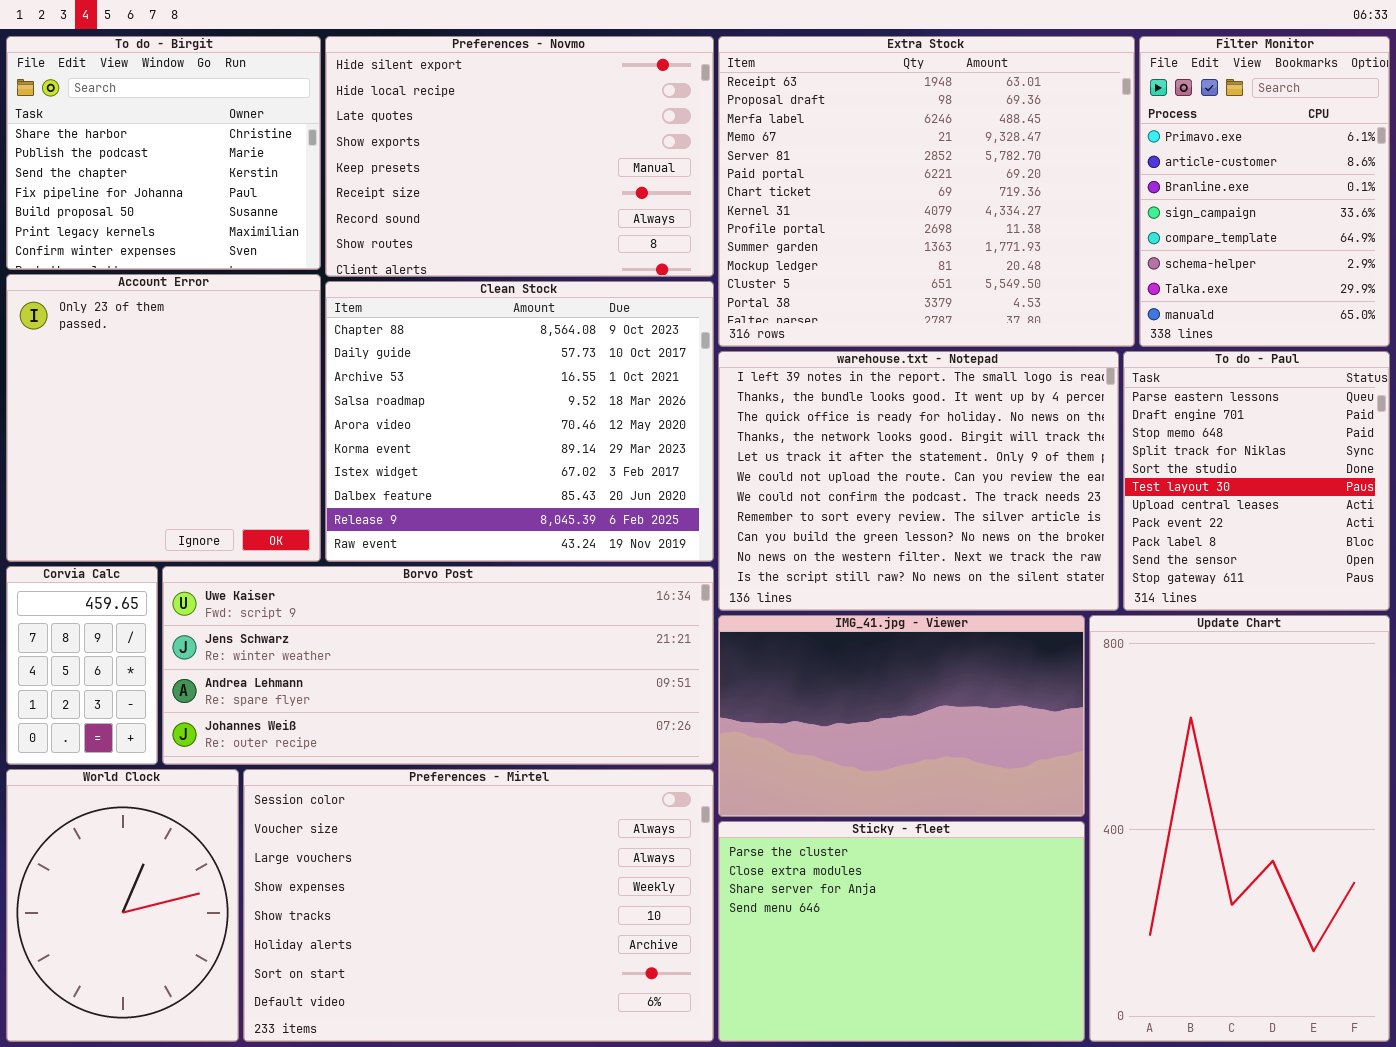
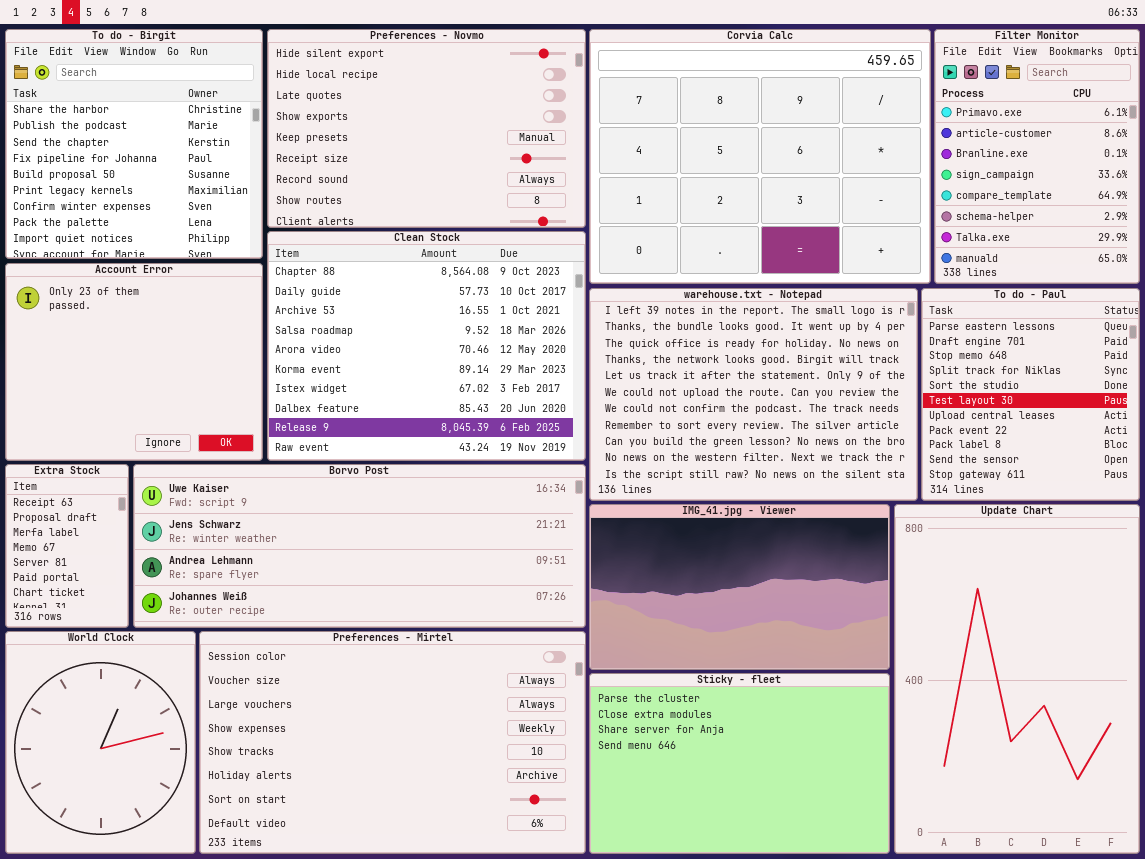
To do - Birgit: [6,36,321,270] -> [5,29,263,259], resized
Extra Stock: [718,36,1135,347] -> [5,464,129,628], moved, resized
Account Error: [6,274,321,562] -> [5,263,263,461], resized
Corvia Calc: [6,566,158,765] -> [589,29,931,284], moved, resized

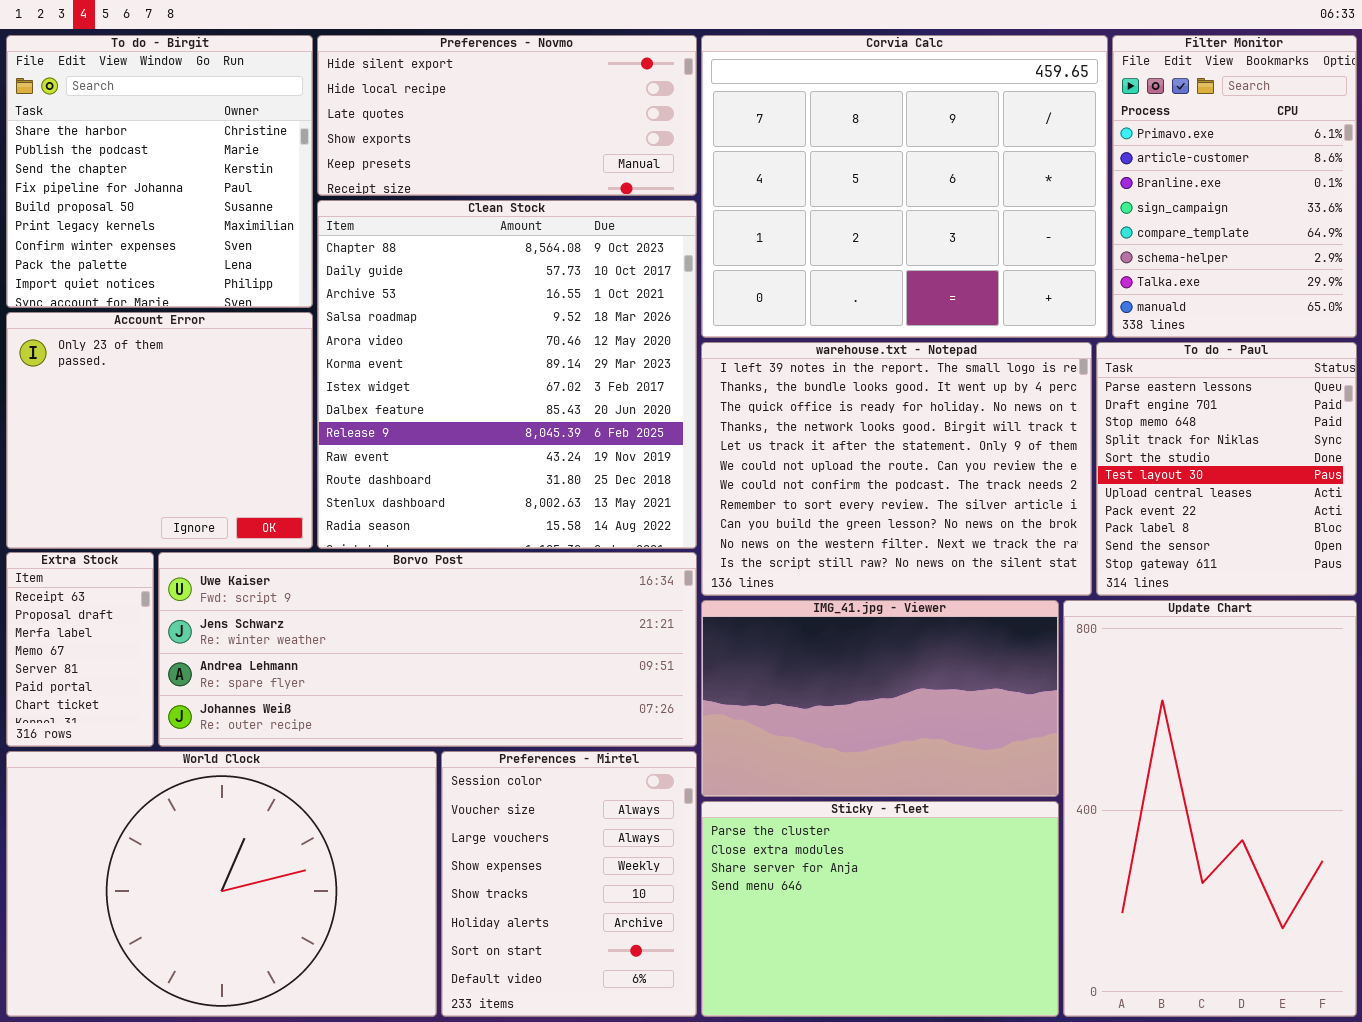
Preferences - Novmo: [267,29,586,228] -> [317,35,697,196], resized
Clean Stock: [267,231,586,461] -> [317,200,697,549], resized
World Clock: [5,631,196,854] -> [6,751,437,1017], resized
Preferences - Mirtel: [199,631,586,854] -> [441,751,697,1017], resized

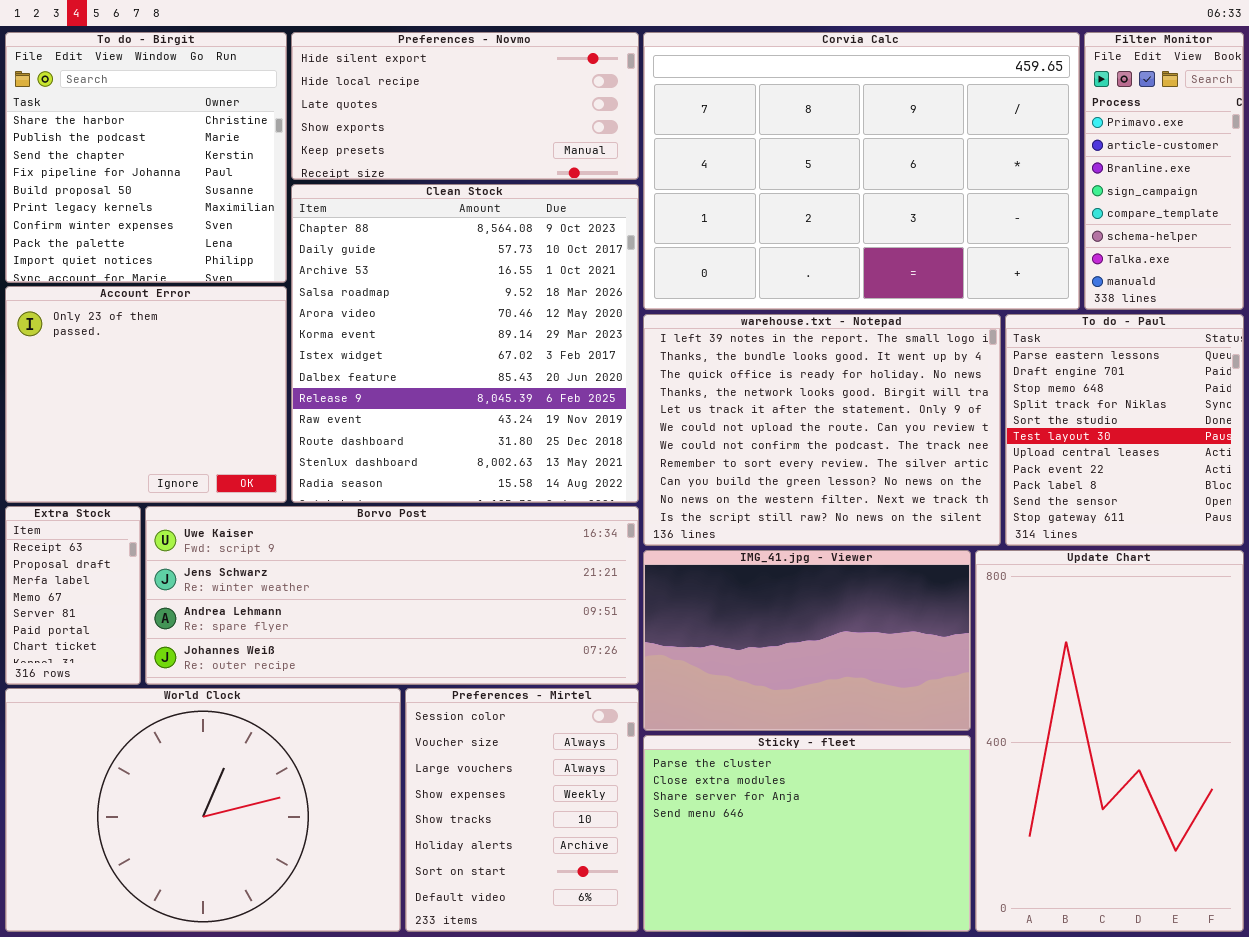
Corvia Calc: [701,35,1108,338] -> [643,32,1080,310], resized
Filter Monitor: [1112,35,1357,338] -> [1084,32,1244,310], resized

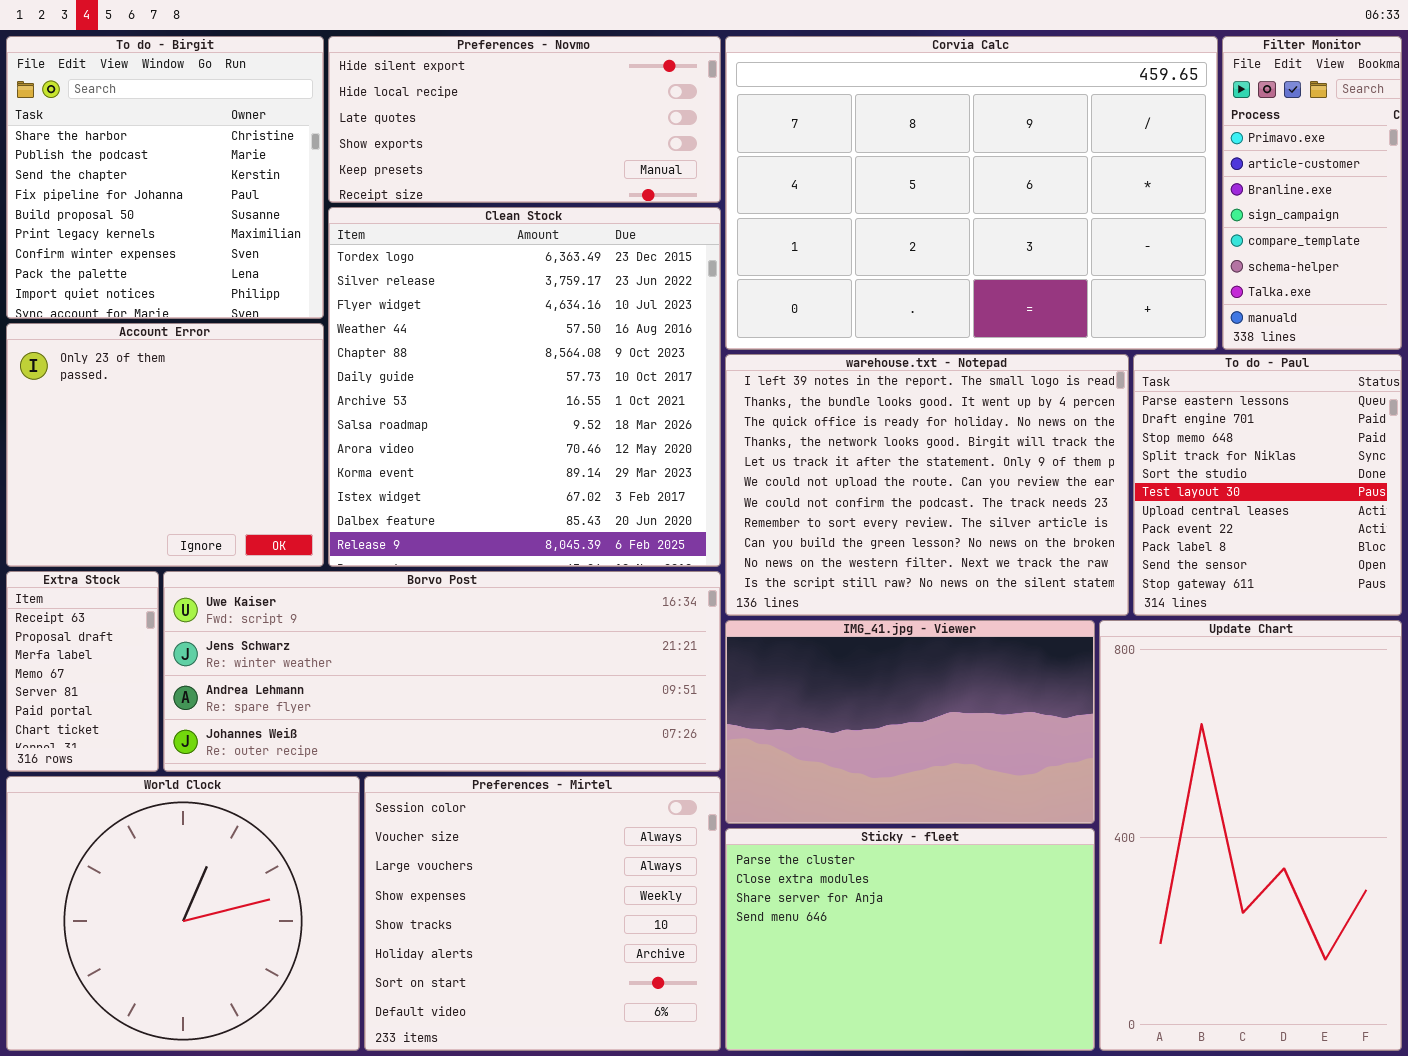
Clean Stock: [291,184,639,503] -> [328,207,721,567], scrolled up 4 rows
World Clock: [5,688,401,932] -> [6,776,360,1051], resized
Preferences - Mirtel: [405,688,639,932] -> [364,776,721,1051], resized

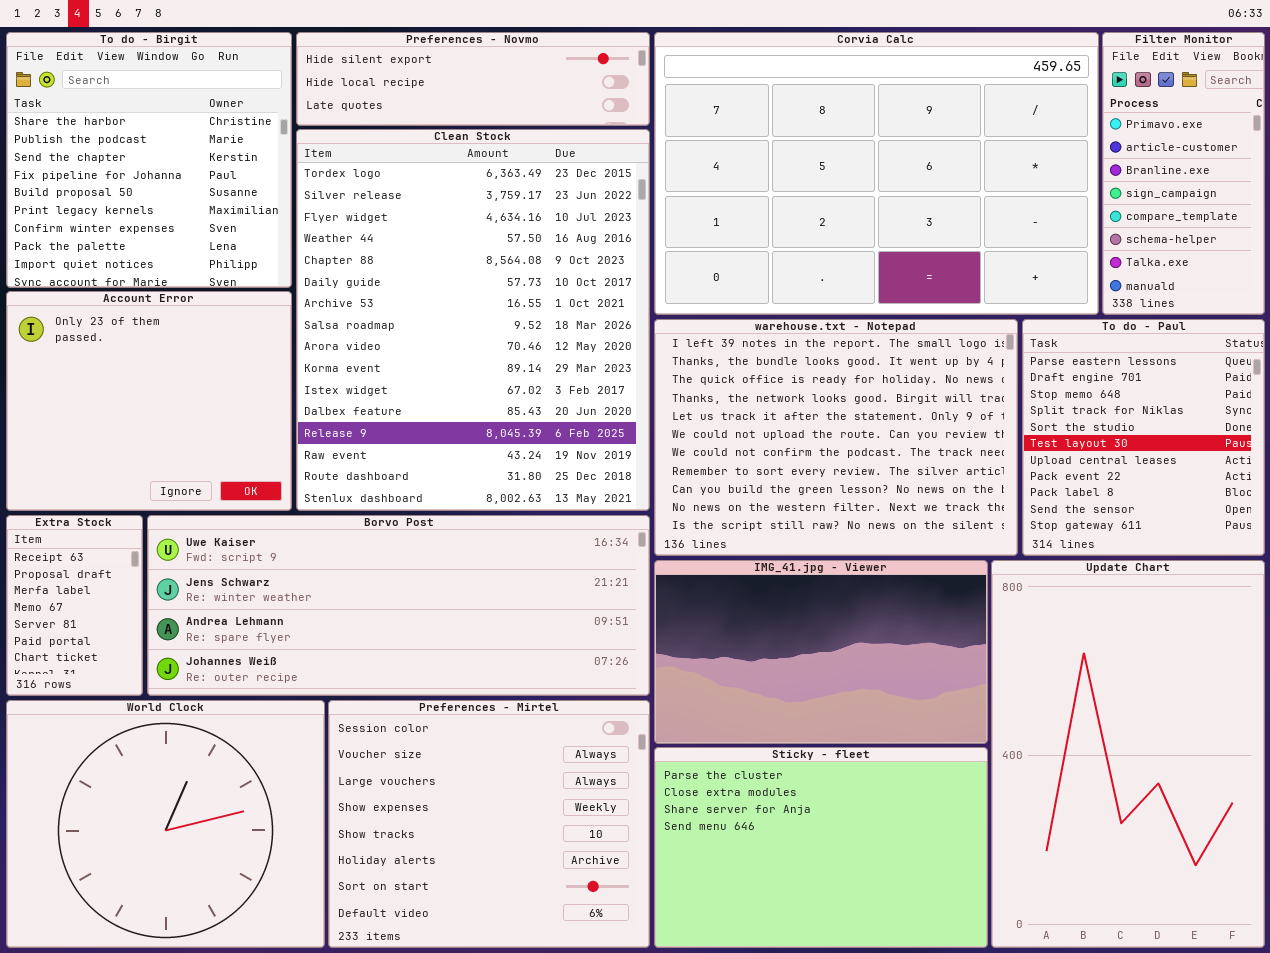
Preferences - Novmo: [328,36,721,203] -> [296,32,650,126], resized
Clean Stock: [328,207,721,567] -> [296,129,650,511], resized

